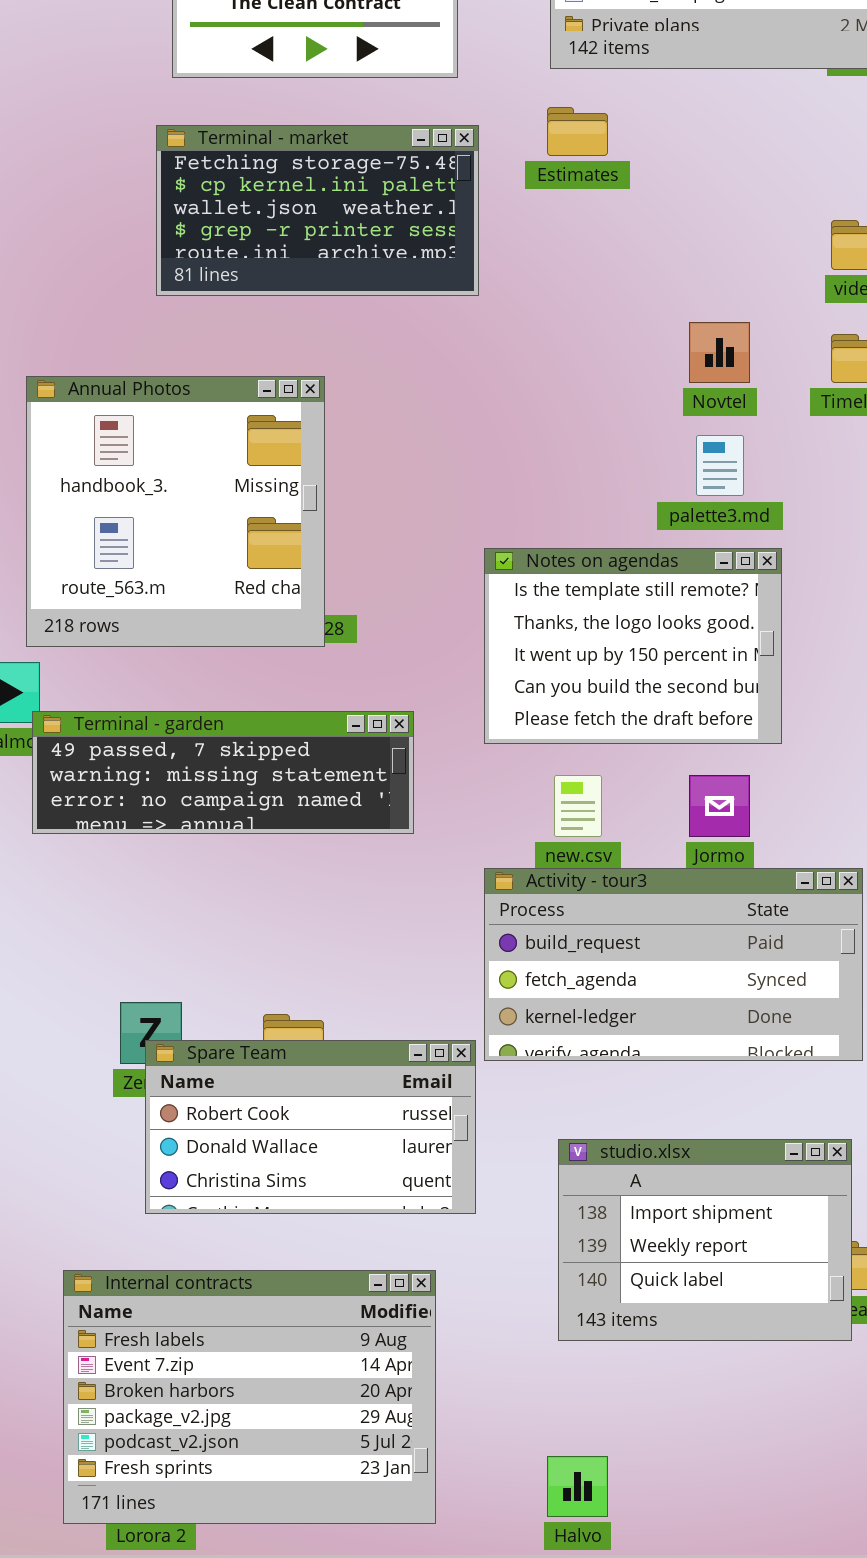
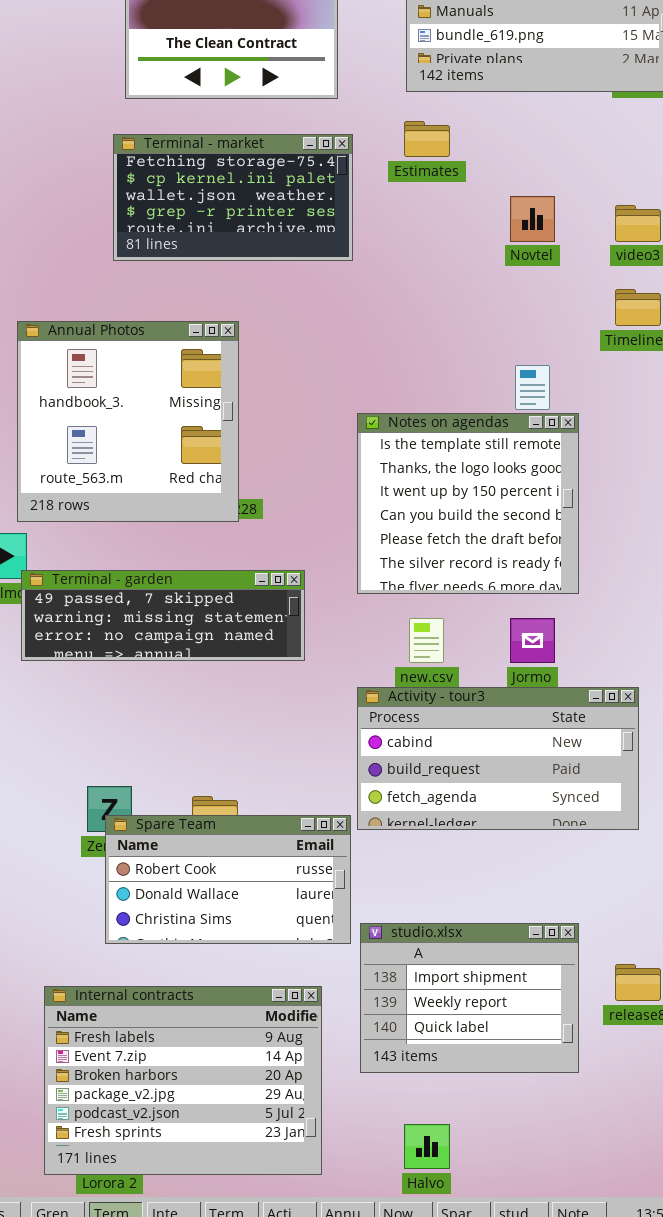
Novtel: [689,322,750,383] -> [510,196,555,242], moved
Notes on agendas: [484,548,782,744] -> [357,413,579,594], resized
Activity - tour3: [484,868,863,1061] -> [357,687,639,830], scrolled up 1 row
studio.xlsx: [558,1139,852,1341] -> [360,923,579,1073], moved

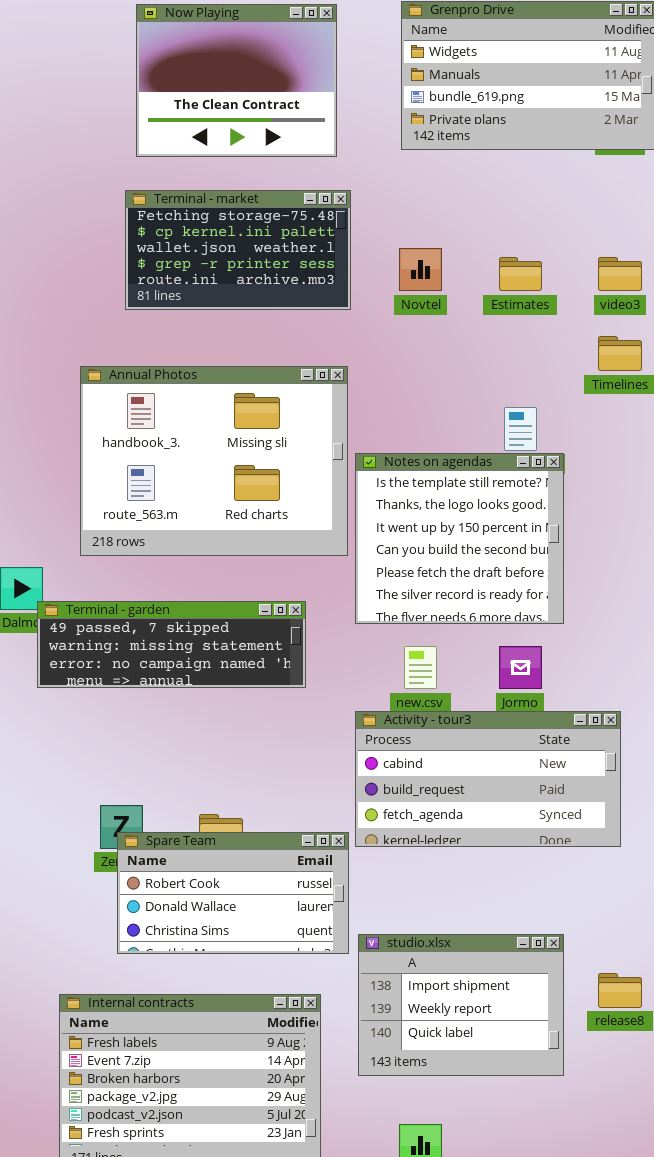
Estimates: [404,121,450,157] -> [499,257,542,291], moved
Novtel: [510,196,555,242] -> [399,248,442,291], moved
Annual Photos: [17,321,239,522] -> [80,366,348,556], moved, resized

